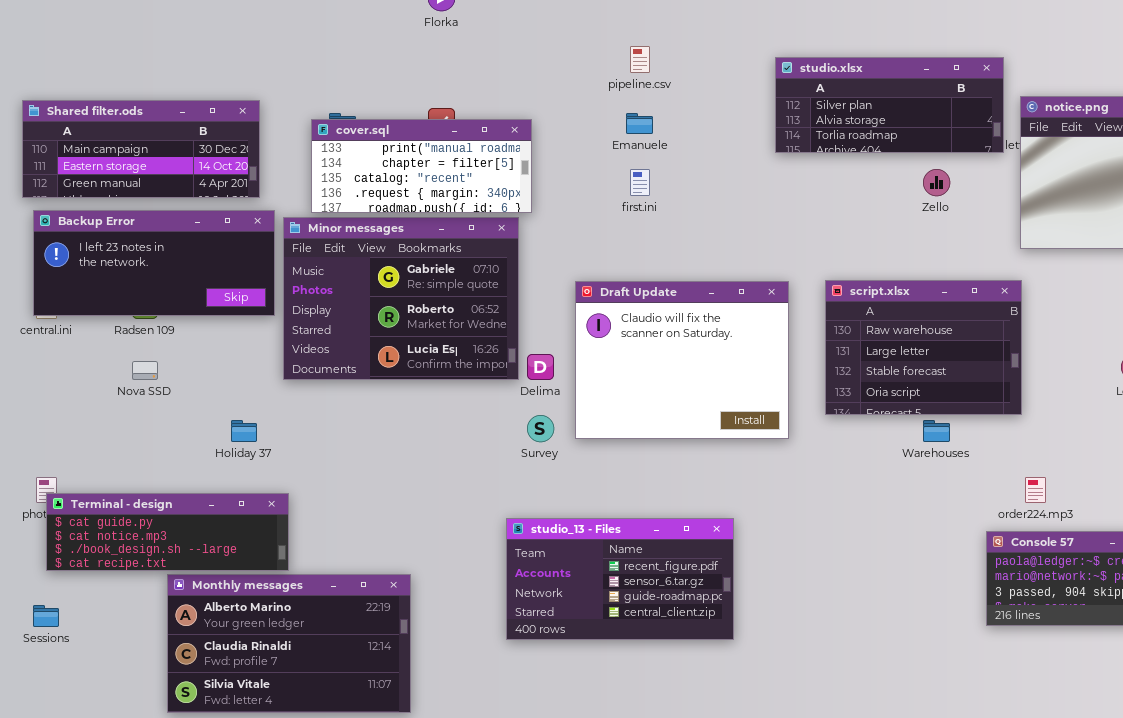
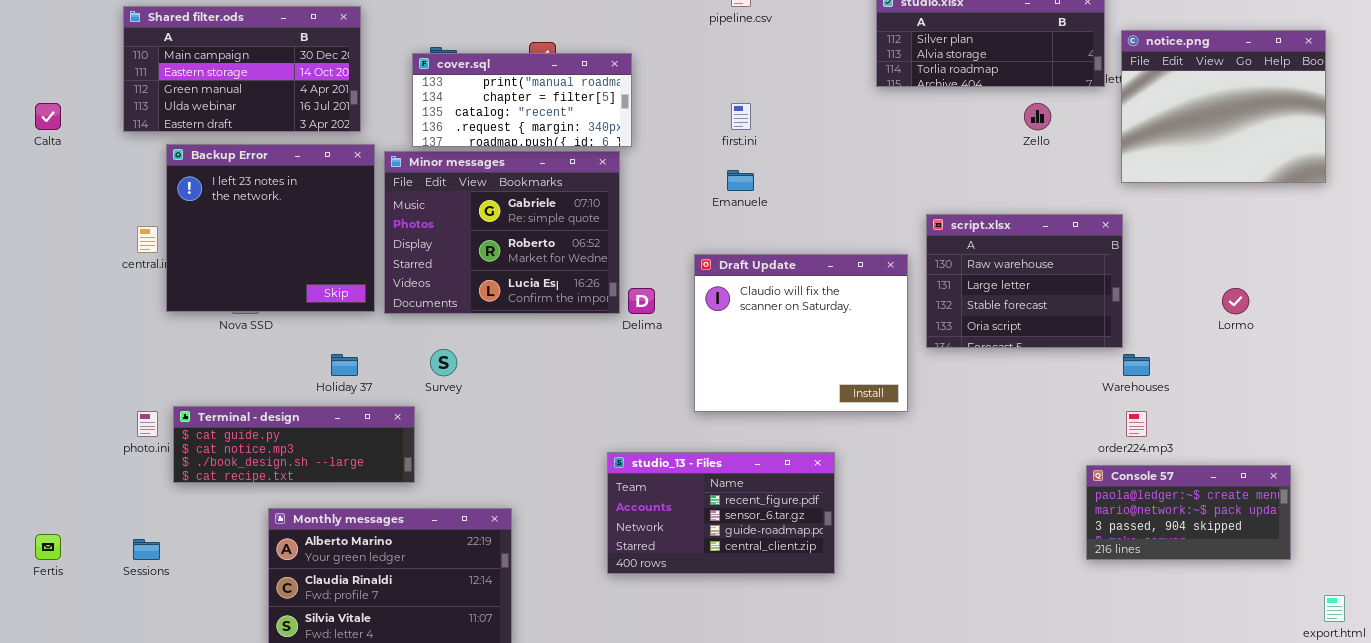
Shared filter.ods: [22,100,260,198] -> [123,6,361,132], resized
Emanuele: [626,113,653,134] -> [727,170,754,191], moved
Backup Error: [33,210,275,316] -> [166,144,375,312], resized
Draft Update: [575,281,789,439] -> [694,254,908,412], moved
Survey: [527,415,554,442] -> [430,349,457,376], moved
Warehouses: [923,420,950,442] -> [1123,354,1150,376], moved
Terminal - design: [46,493,289,571] -> [173,406,415,483], moved

